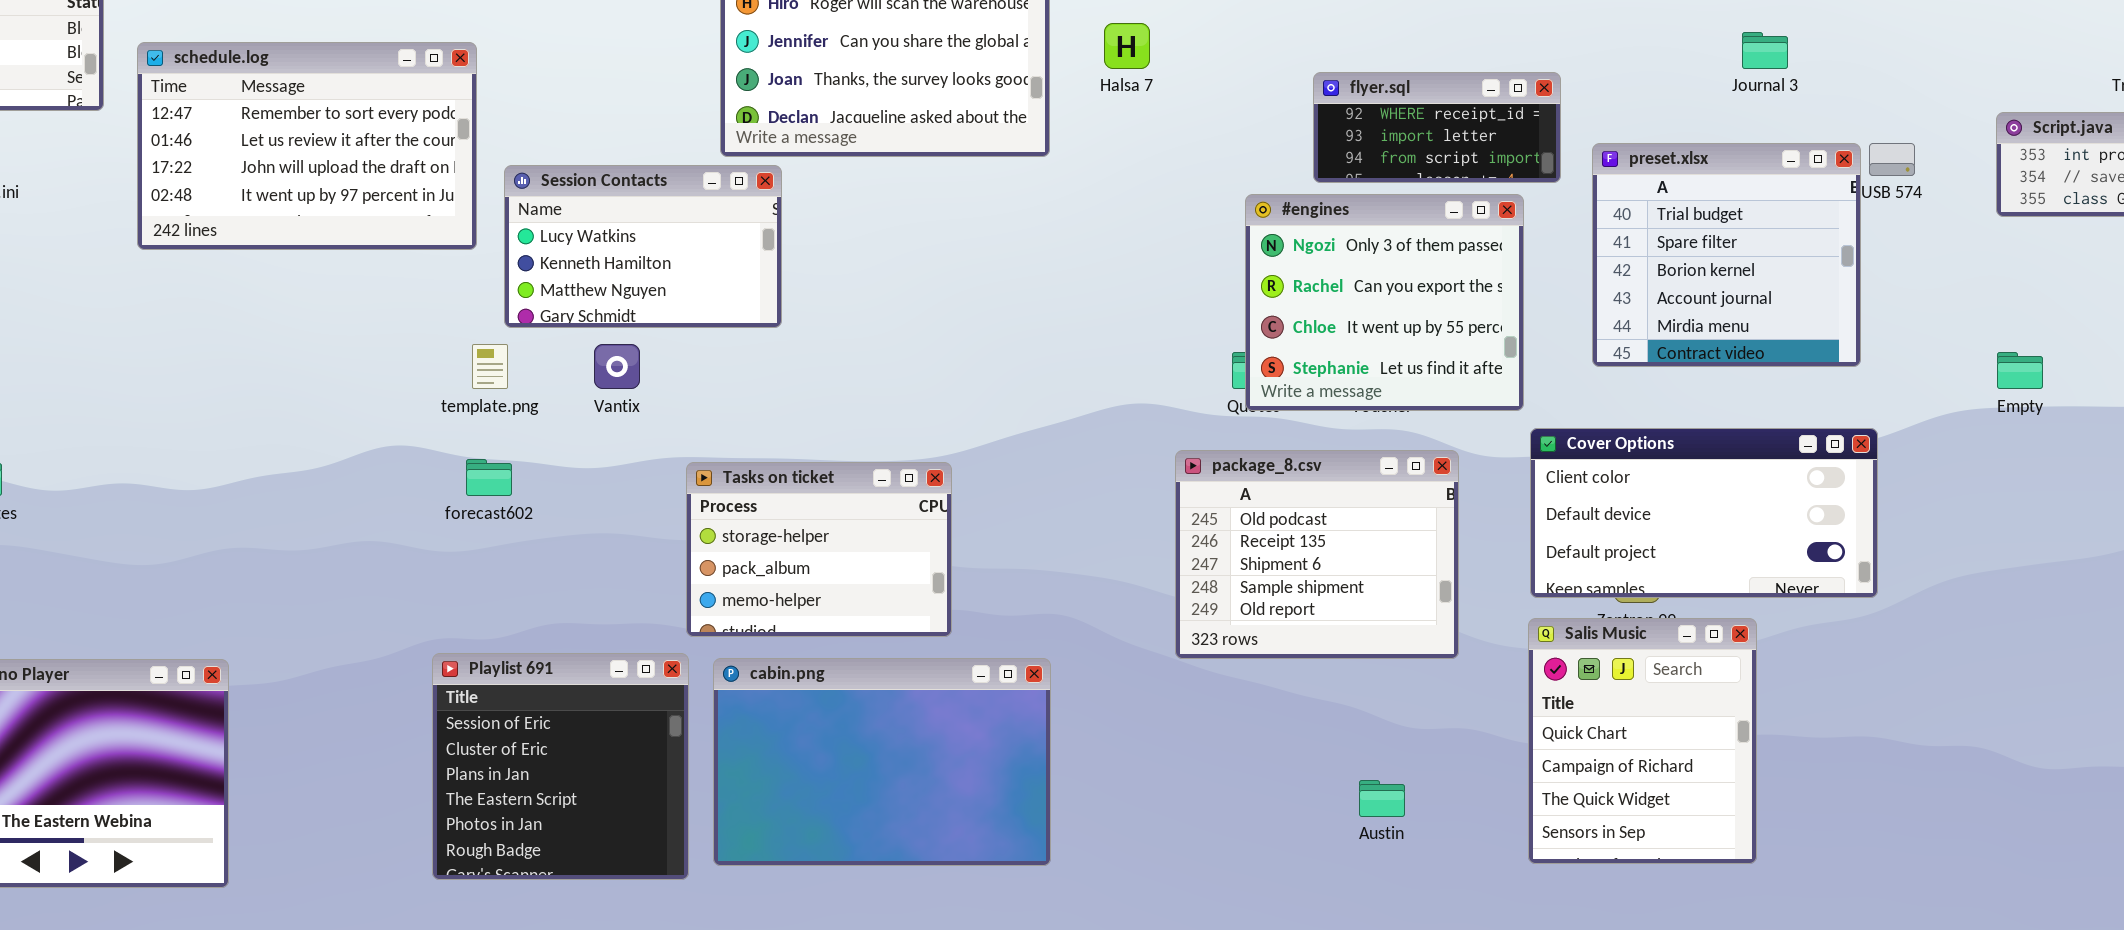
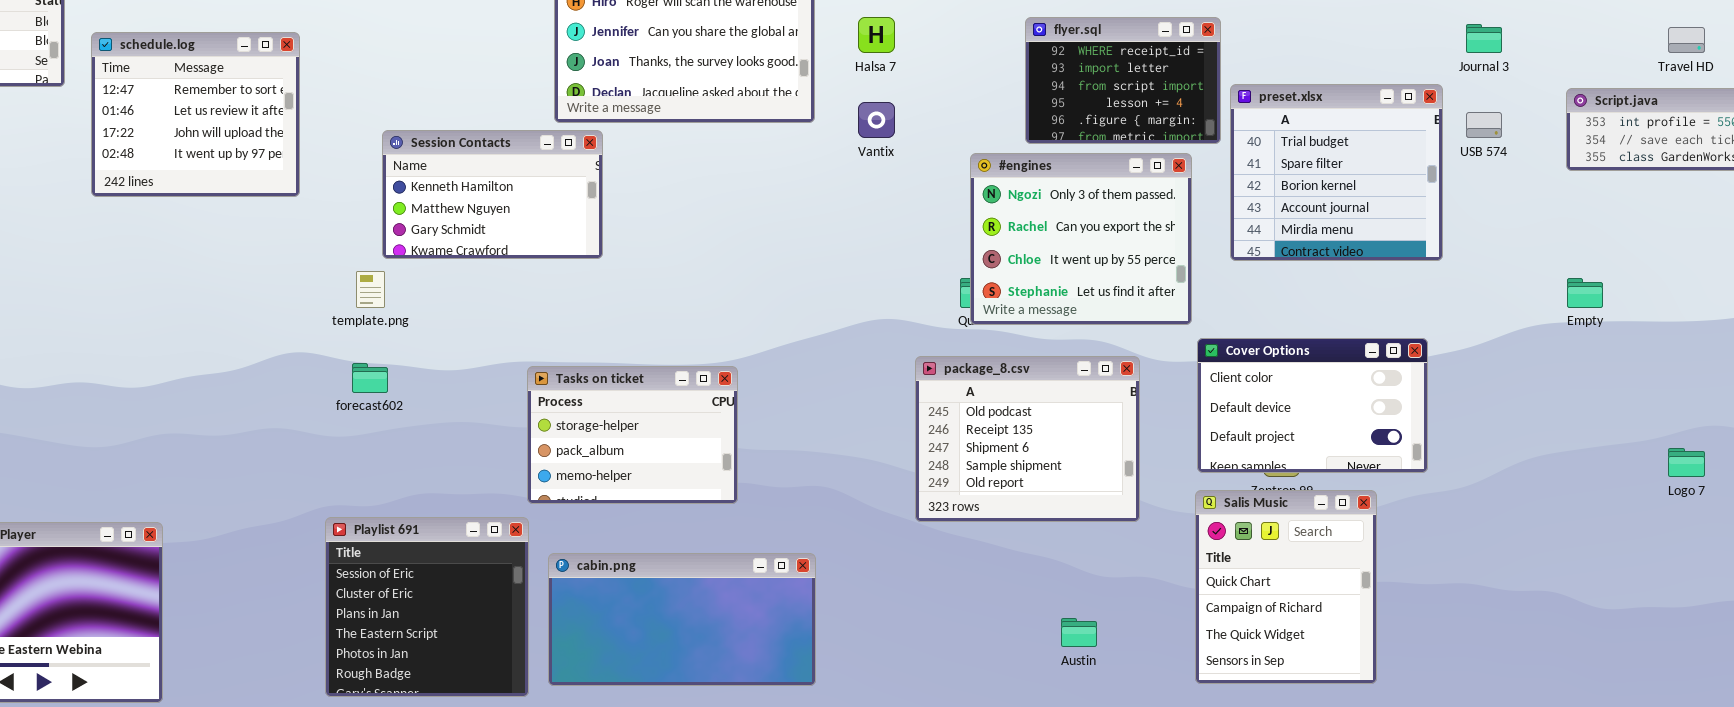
Journal 3: [1742,32,1788,69] -> [1466,24,1502,53], moved
schedule.log: [137,42,477,250] -> [91,32,300,197], resized
flyer.sql: [1313,72,1561,183] -> [1025,17,1221,144], resized
preset.xlsx: [1592,143,1861,367] -> [1230,84,1443,261], moved
Session Contacts: [504,165,782,328] -> [382,130,603,259], scrolled down 1 row
Vantix: [594,344,640,389] -> [858,102,895,138], moved
Cover Options: [1530,428,1878,598] -> [1197,338,1428,473], resized
cabin.png: [713,658,1051,866] -> [548,553,816,686], resized

